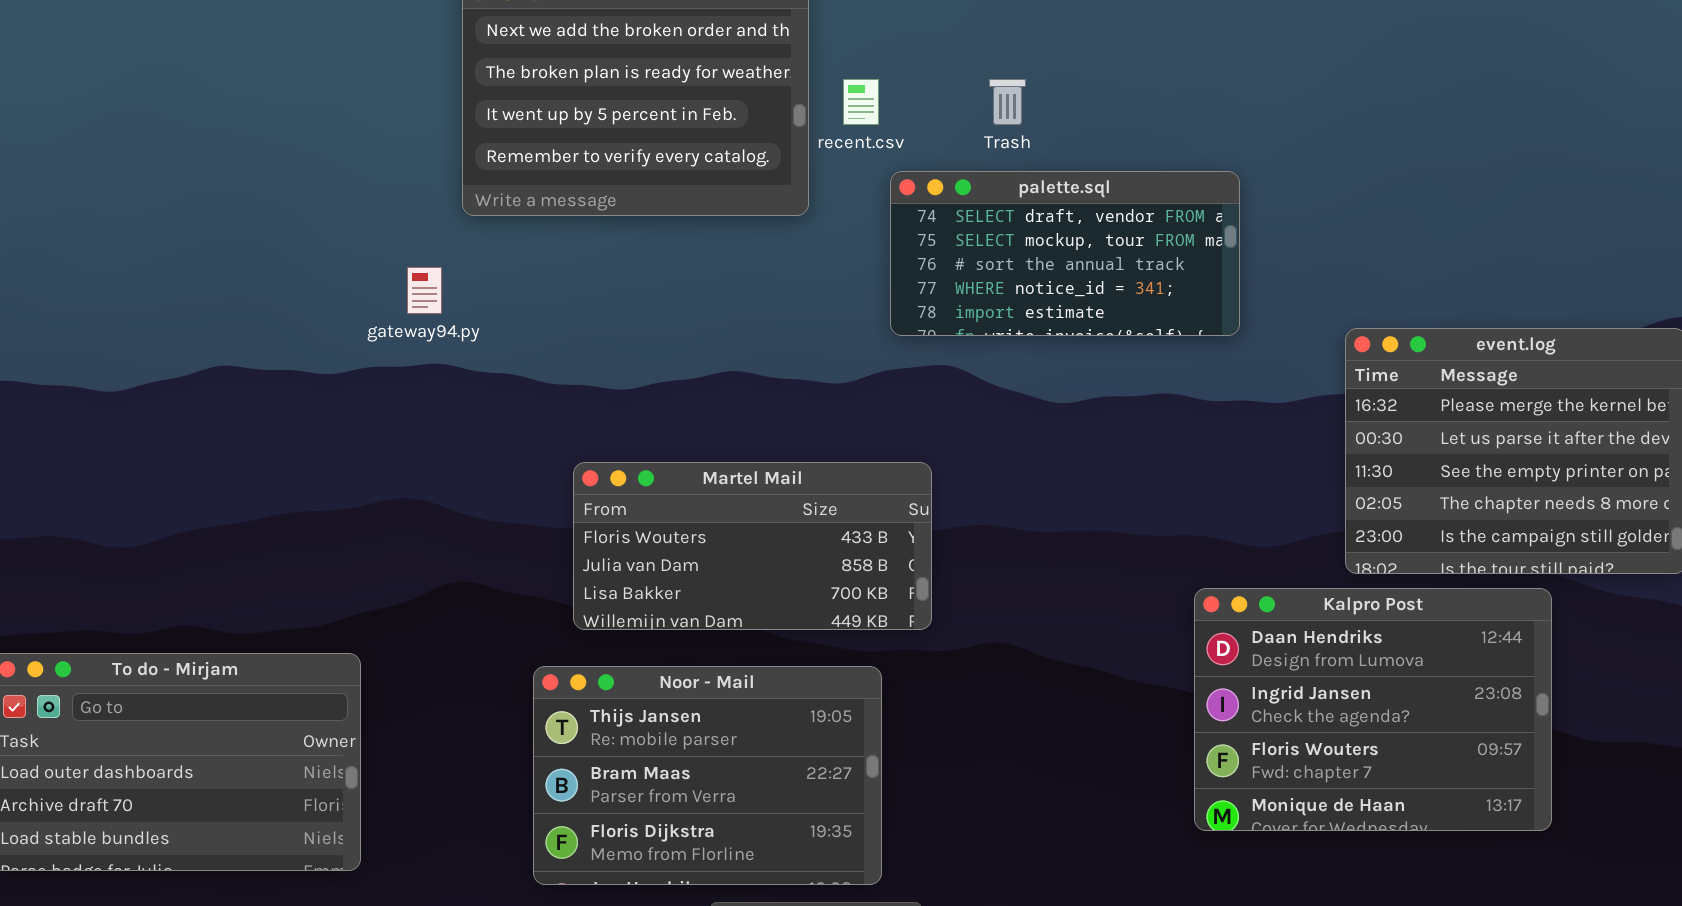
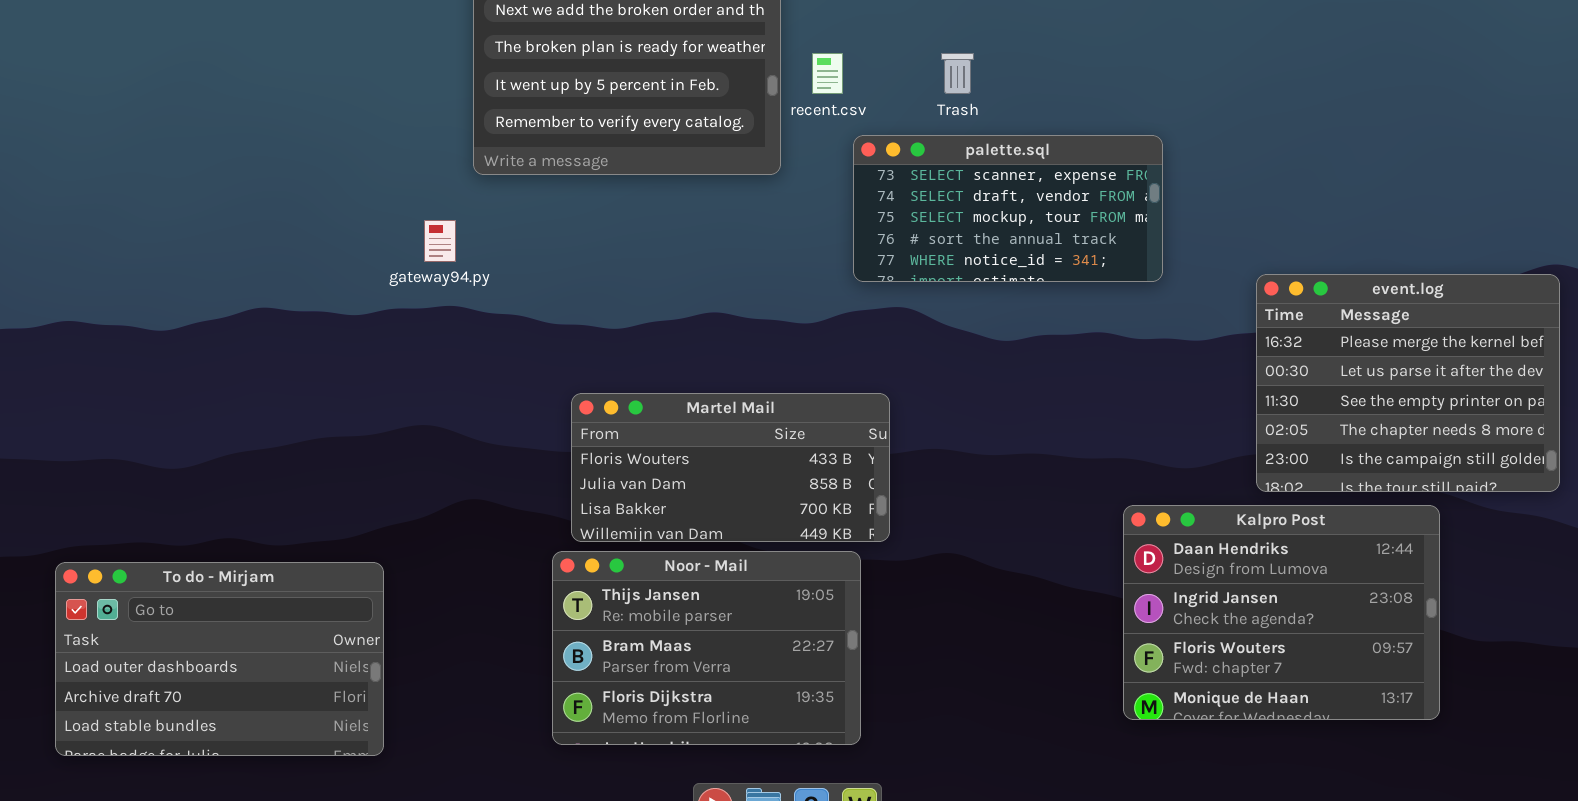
palette.sql: [890,171,1240,336] -> [853,135,1163,282], scrolled up 1 row
Noor - Mail: [533,666,882,885] -> [552,551,861,745], moved

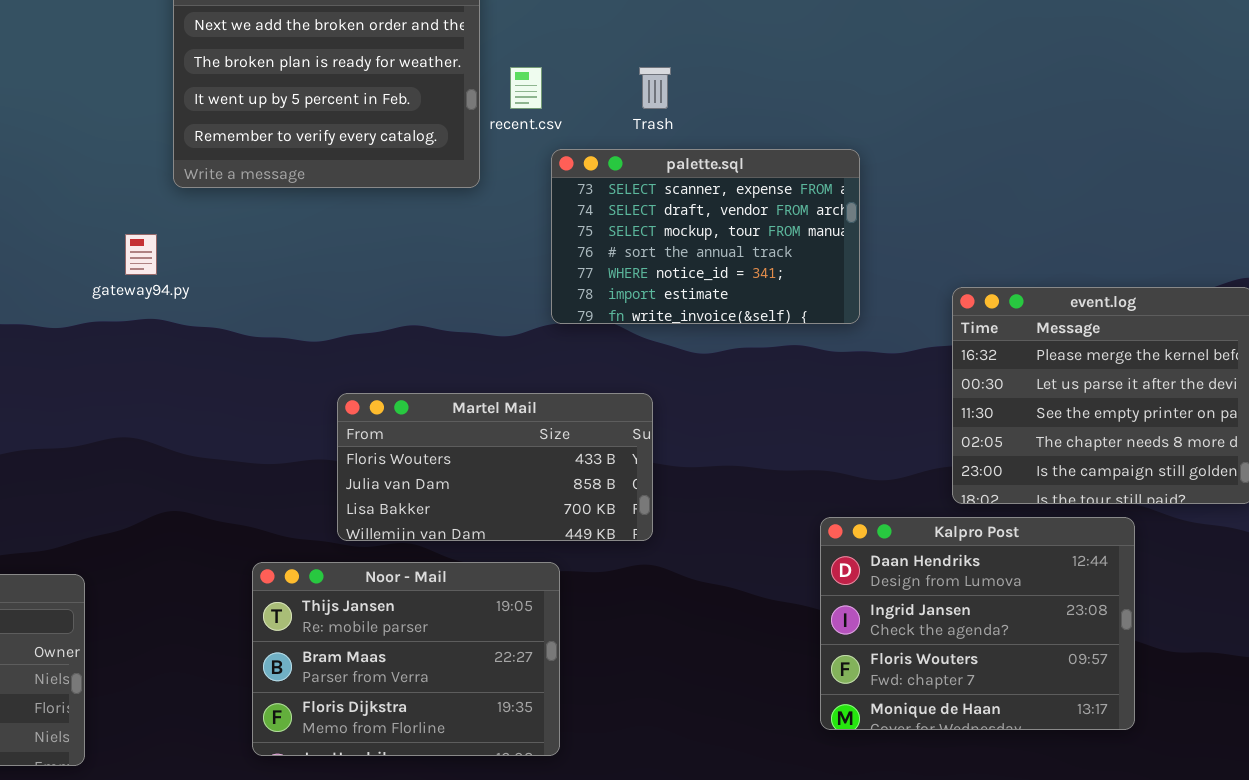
palette.sql: [853,135,1163,282] -> [551,149,860,324], resized
Martel Mail: [571,393,890,542] -> [337,393,653,541], moved

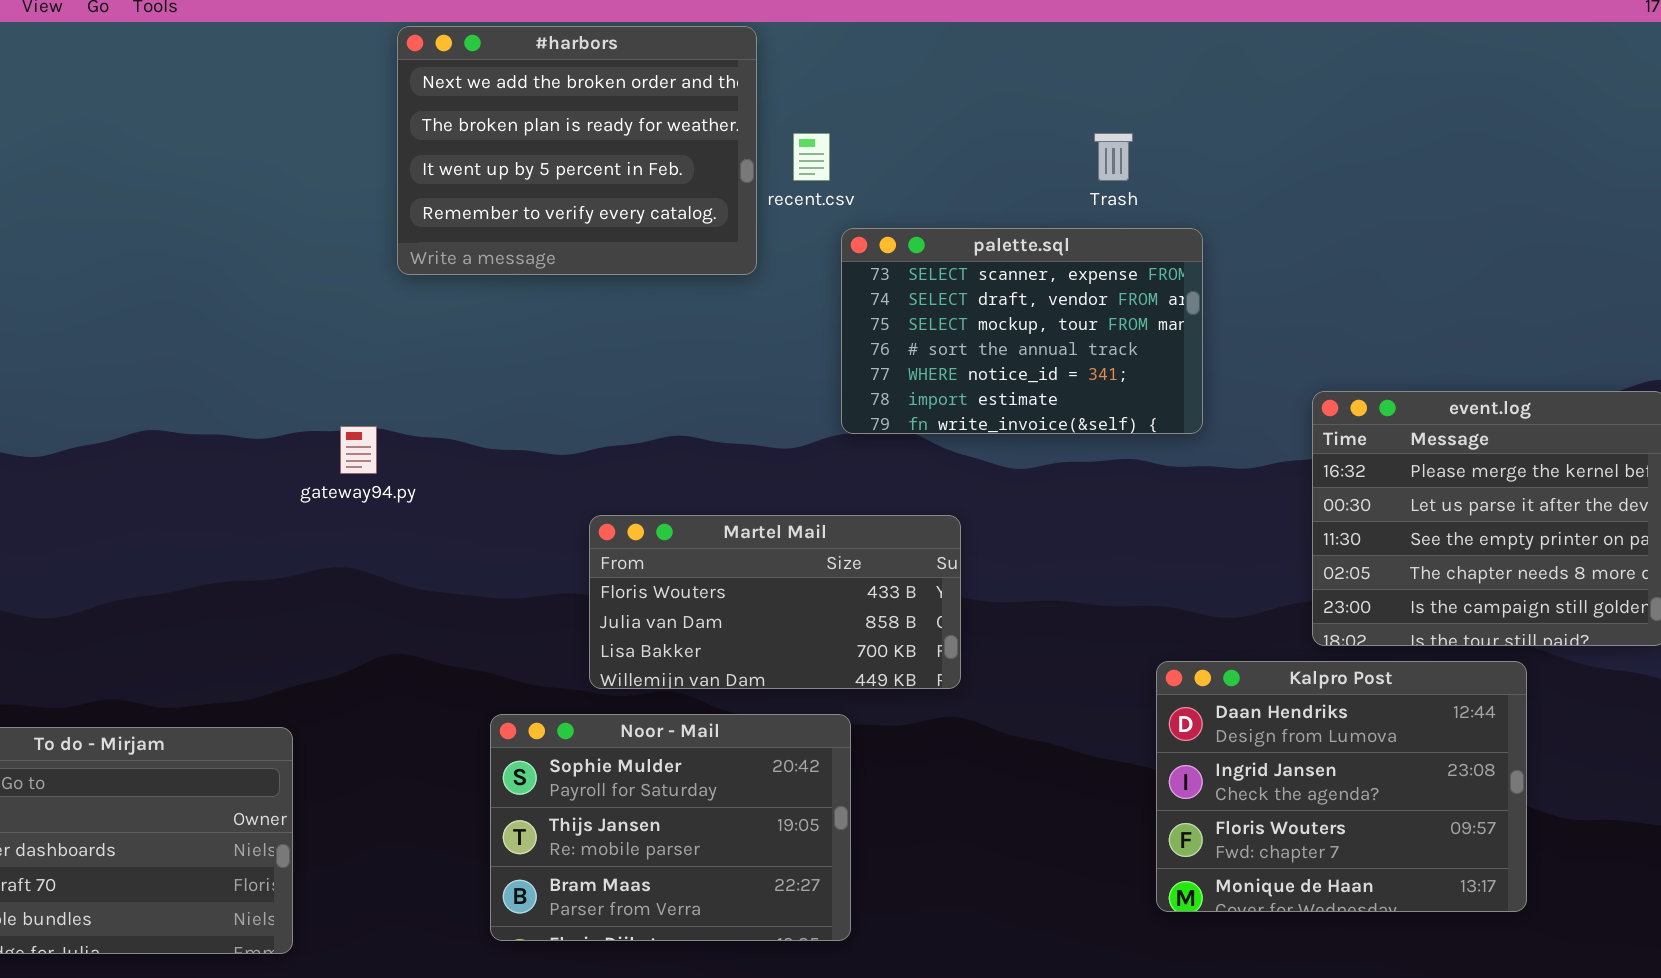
Trash: [639,67,671,109] -> [1094,133,1133,181], moved
gateway94.py: [125,234,157,275] -> [340,426,377,474], moved
Noor - Mail: [252,562,560,756] -> [490,714,851,941], scrolled up 1 row

